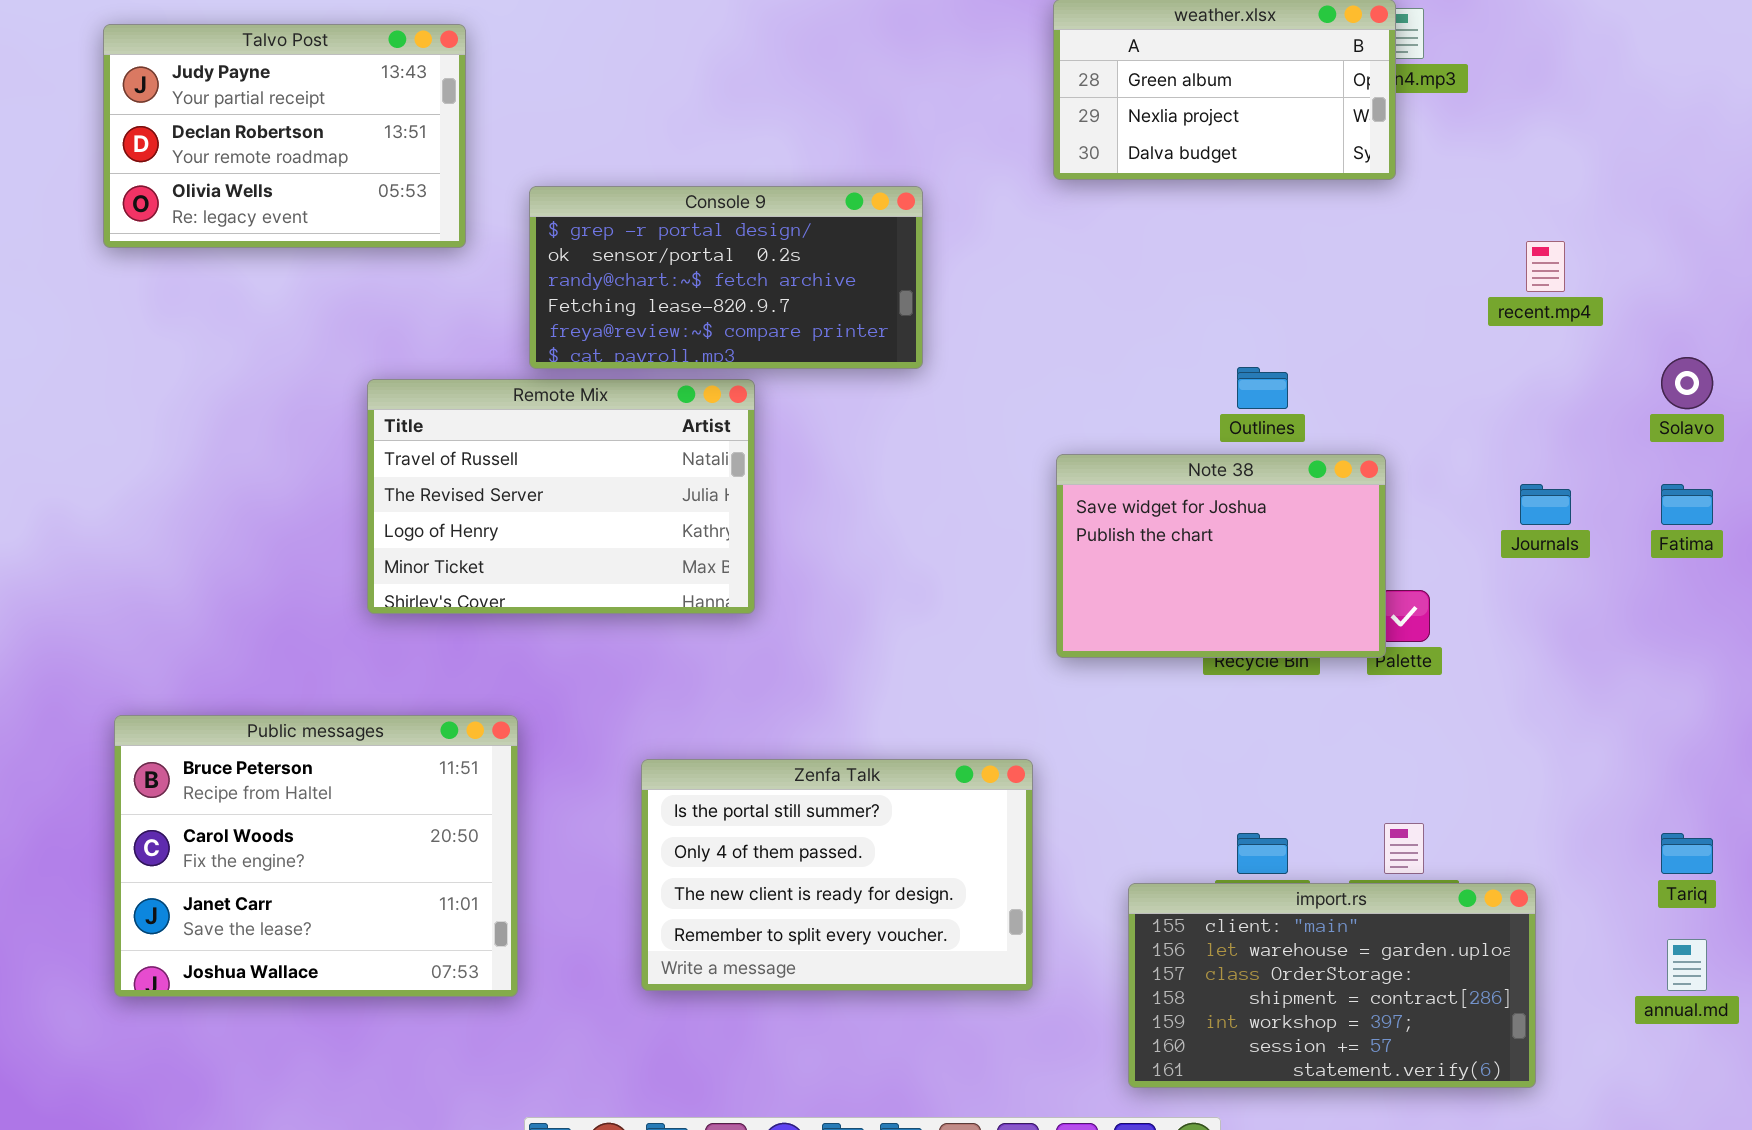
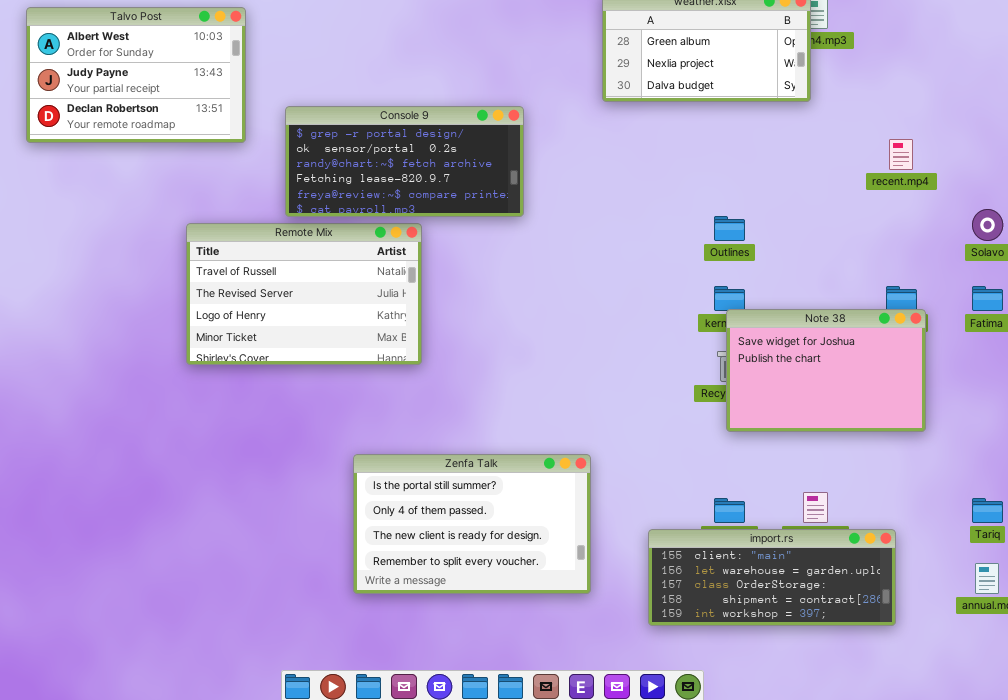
Talvo Post: [103,24,466,248] -> [26,7,246,143], scrolled up 1 row
Note 38: [1056,454,1386,658] -> [726,309,926,432], moved
Public messages: [114,715,518,997] -> none, closed
import.rs: [1128,883,1536,1088] -> [648,529,896,626], resized

